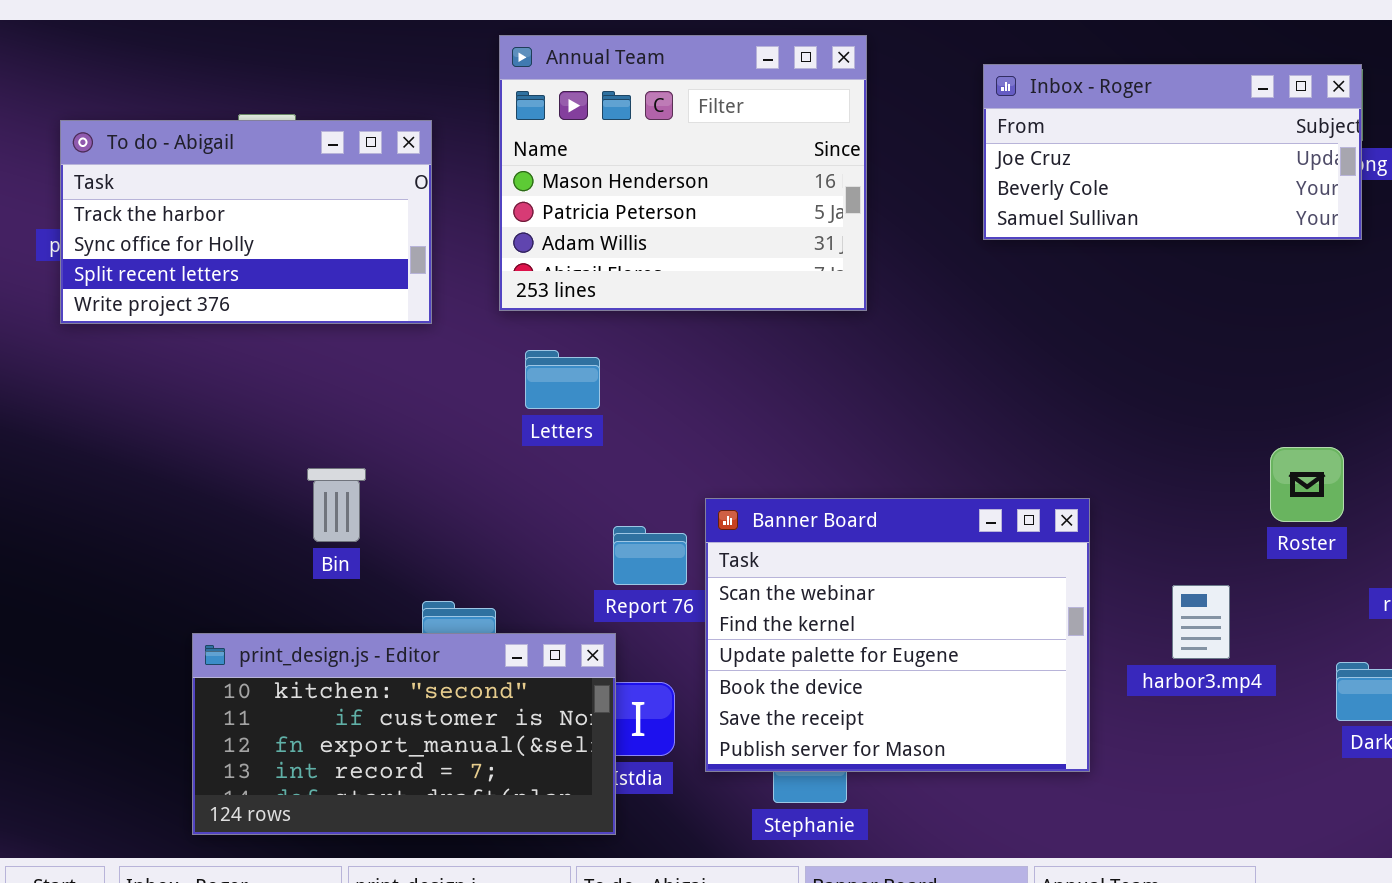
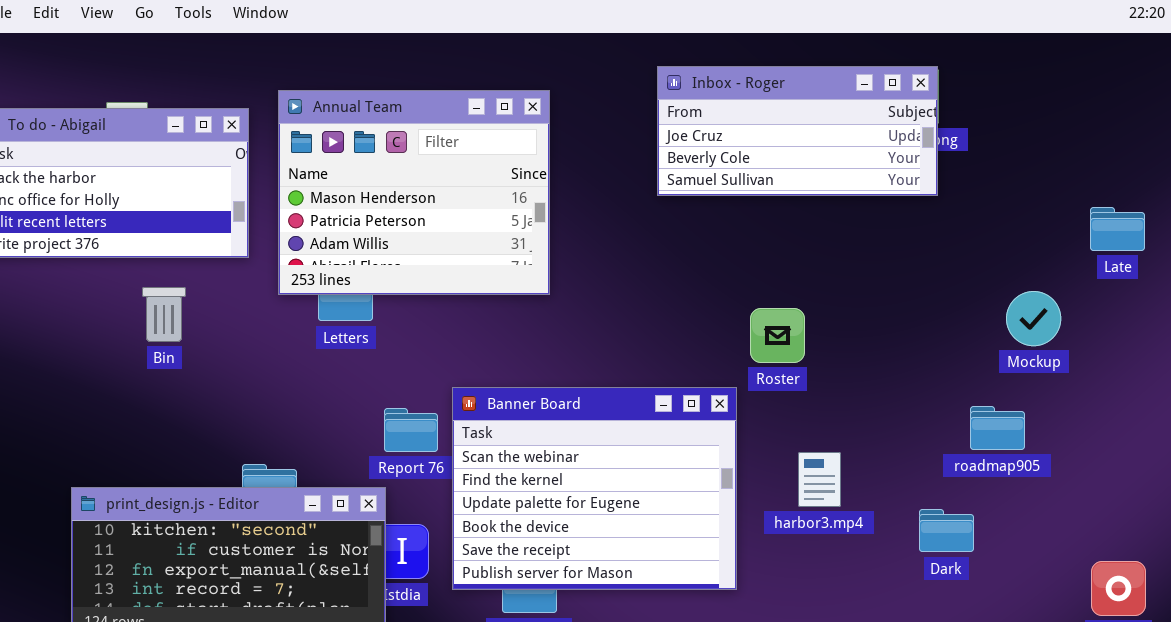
Annual Team: [499,35,867,311] -> [278,90,550,295], moved
Roster: [1270,447,1344,522] -> [750,308,805,363], moved
Bin: [307,468,366,542] -> [142,287,186,342], moved

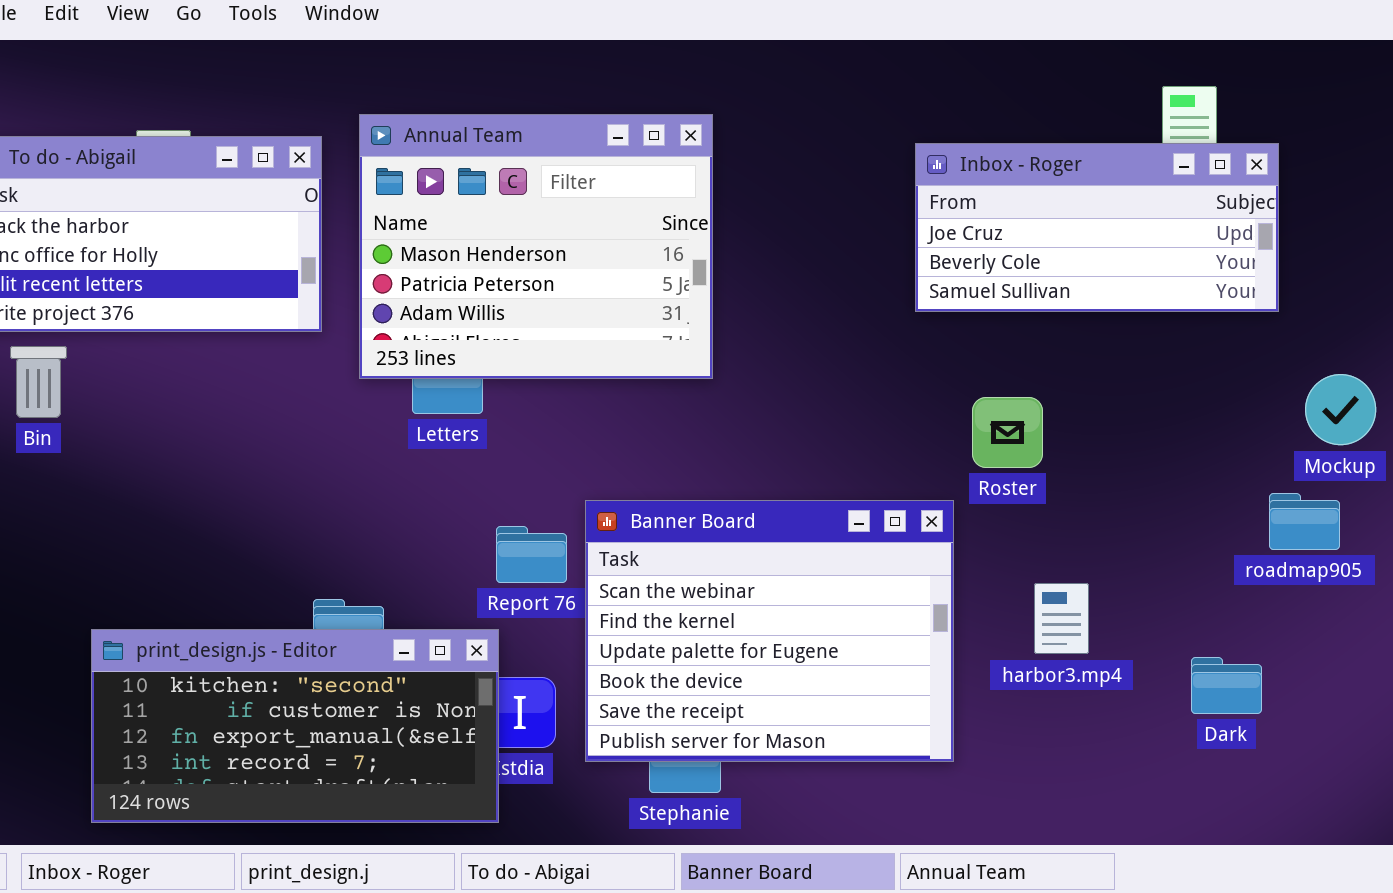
Inbox - Roger: [657,66,938,196] -> [915,143,1279,312], moved
Bin: [142,287,186,342] -> [10,346,67,418], moved
roadmap905: [970,406,1025,450] -> [1269,493,1340,550], moved

